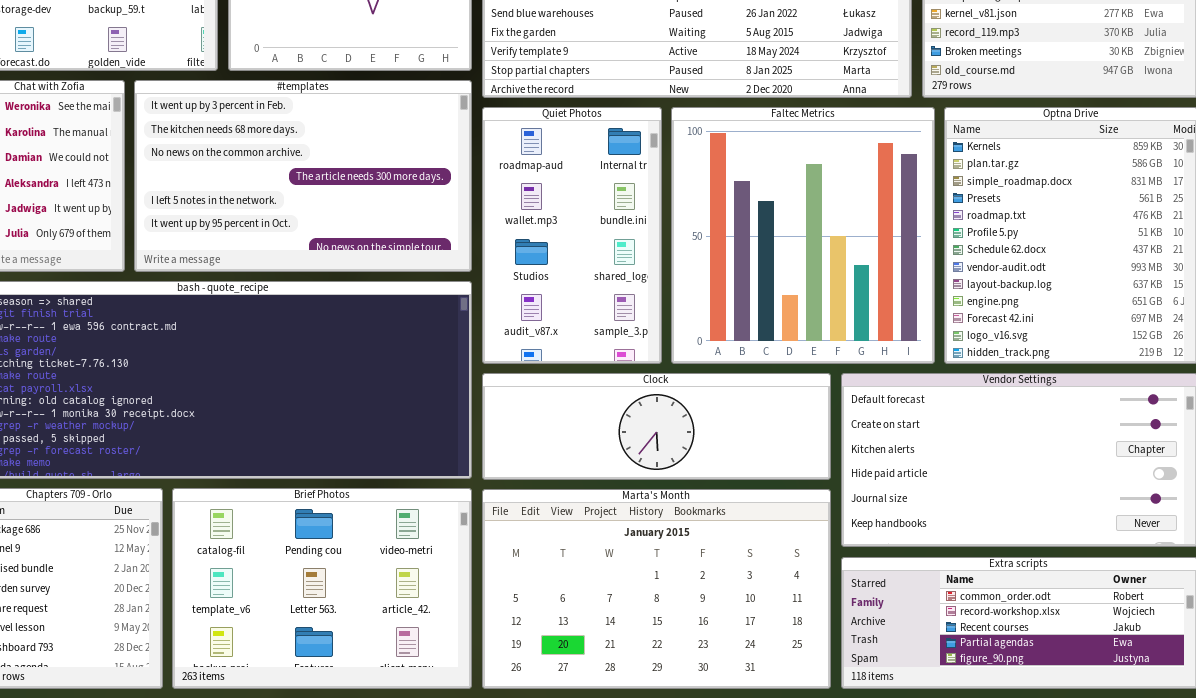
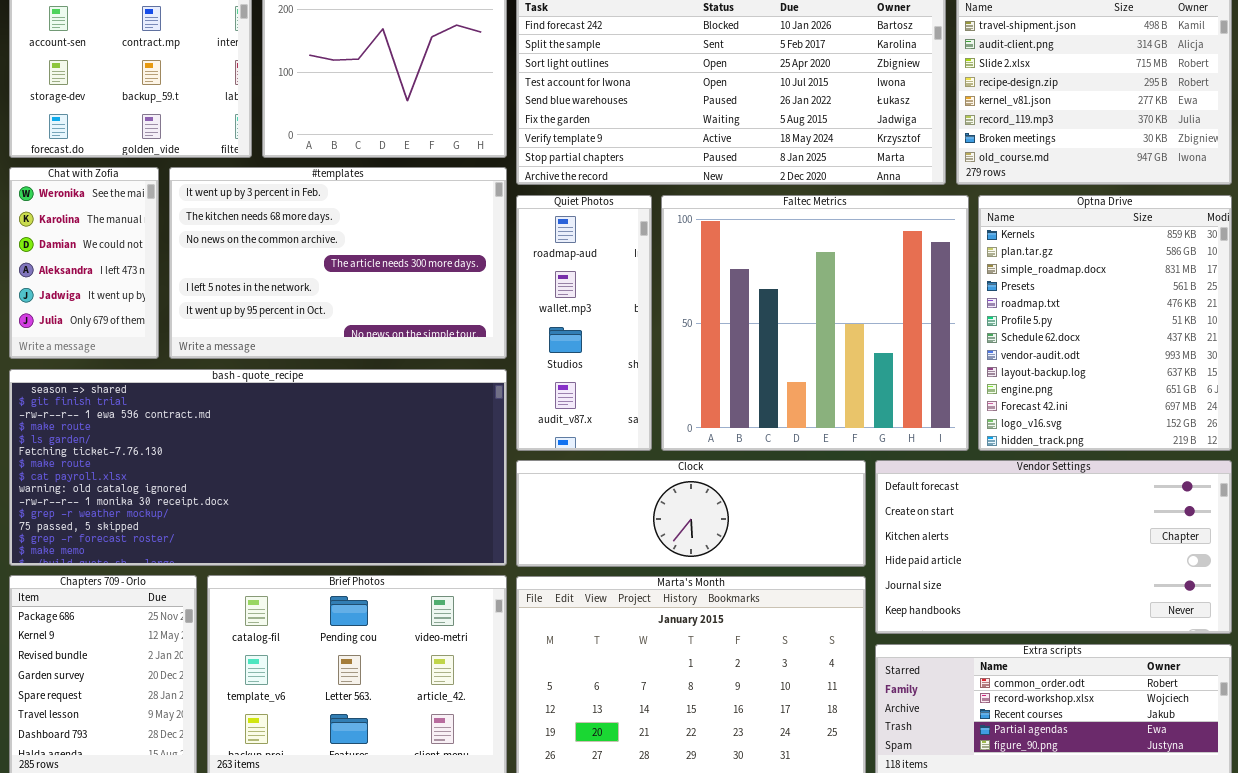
Quiet Photos: [482,107,662,364] -> [516,195,652,451], resized
Faltec Metrics: [671,107,935,364] -> [661,195,969,451], resized

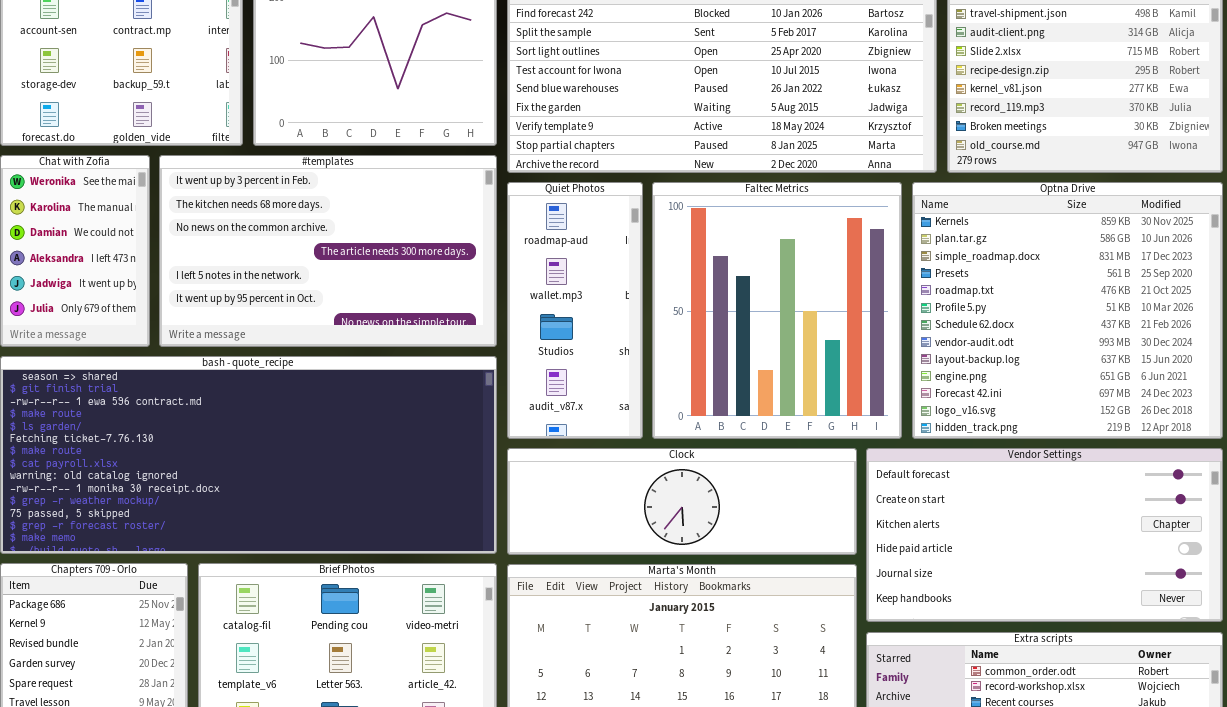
Faltec Metrics: [661,195,969,451] -> [652,182,902,439], resized
Optna Drive: [978,195,1232,451] -> [912,182,1223,439], resized

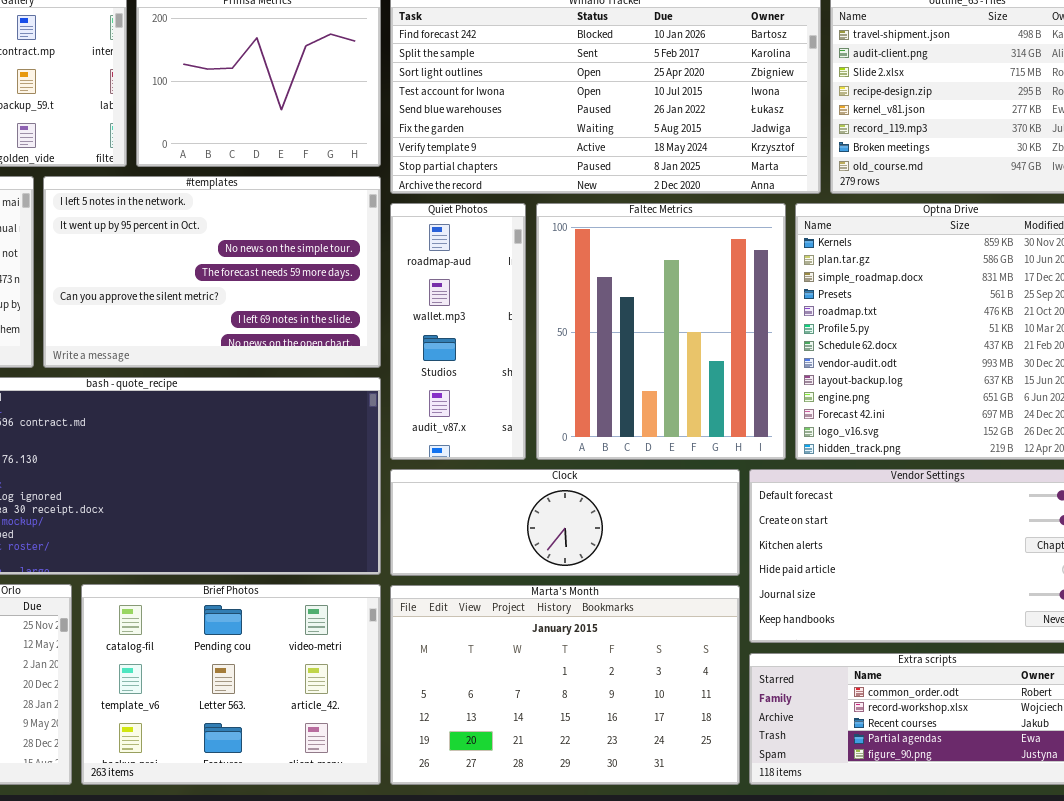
#templates: [159,155,497,347] -> [43,176,381,368], scrolled down 4 rows

